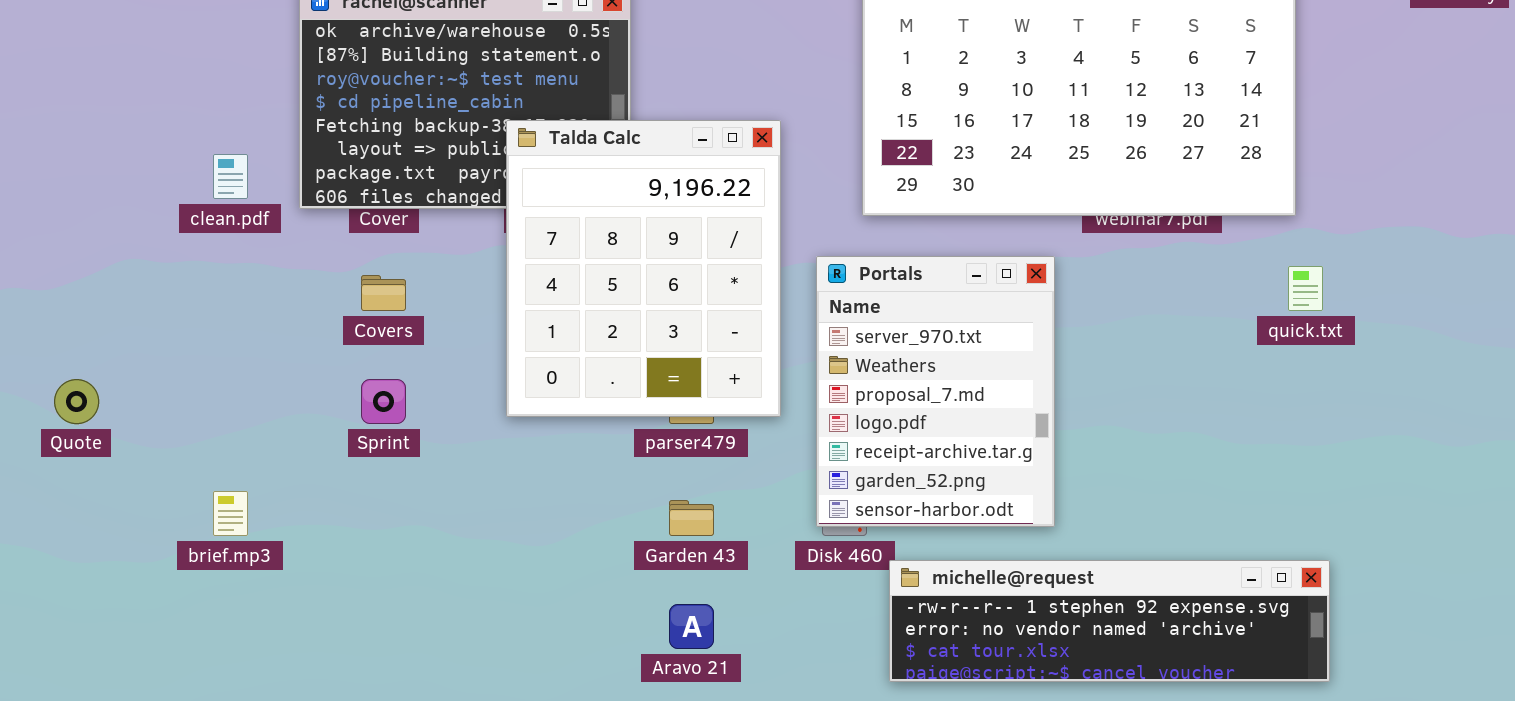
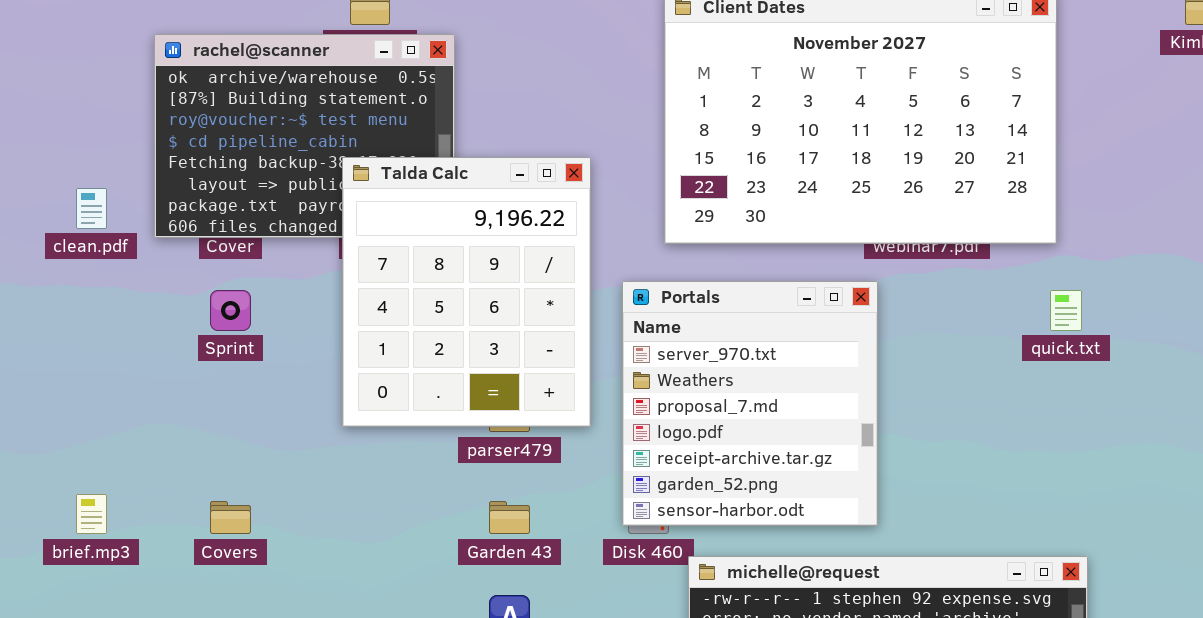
Portals: [816,256,1055,527] -> [622,281,878,526], resized
Covers: [361,275,406,311] -> [210,501,251,534], moved
Sprint: [361,379,406,424] -> [210,290,251,331], moved

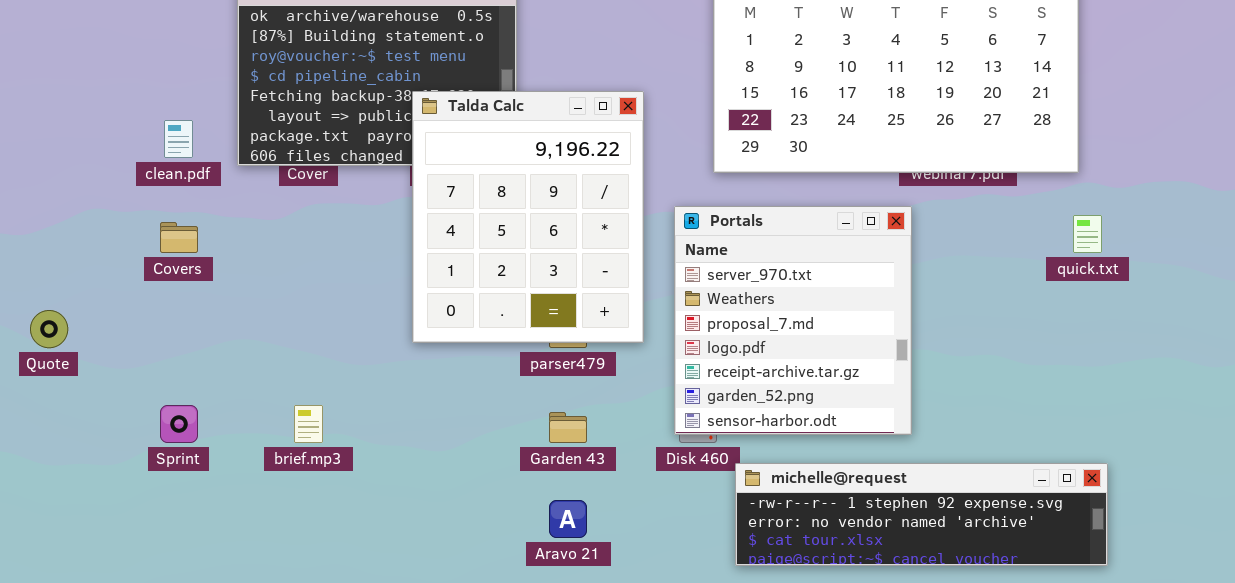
Sprint: [210,290,251,331] -> [160,405,198,443], moved
brief.mp3: [76,494,107,534] -> [294,405,323,443], moved
Covers: [210,501,251,534] -> [160,222,198,253], moved

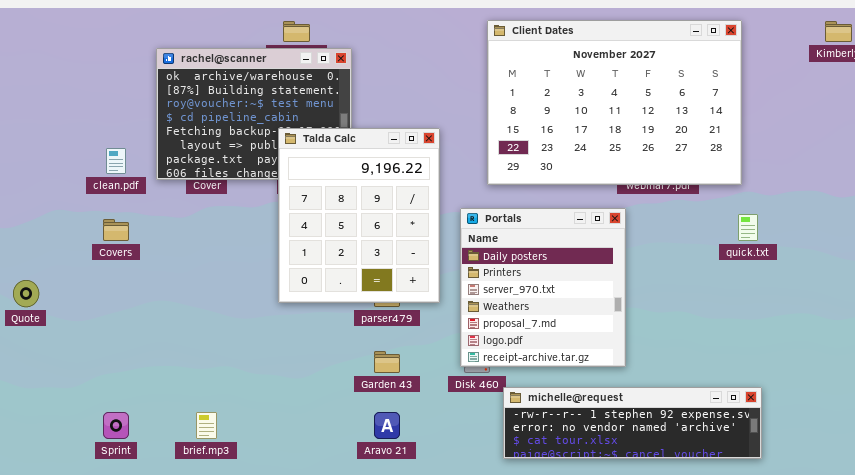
Portals: [674,206,912,435] -> [460,208,626,367], scrolled up 2 rows
Sprint: [160,405,198,443] -> [103,412,129,439], moved
brief.mp3: [294,405,323,443] -> [196,412,217,439], moved

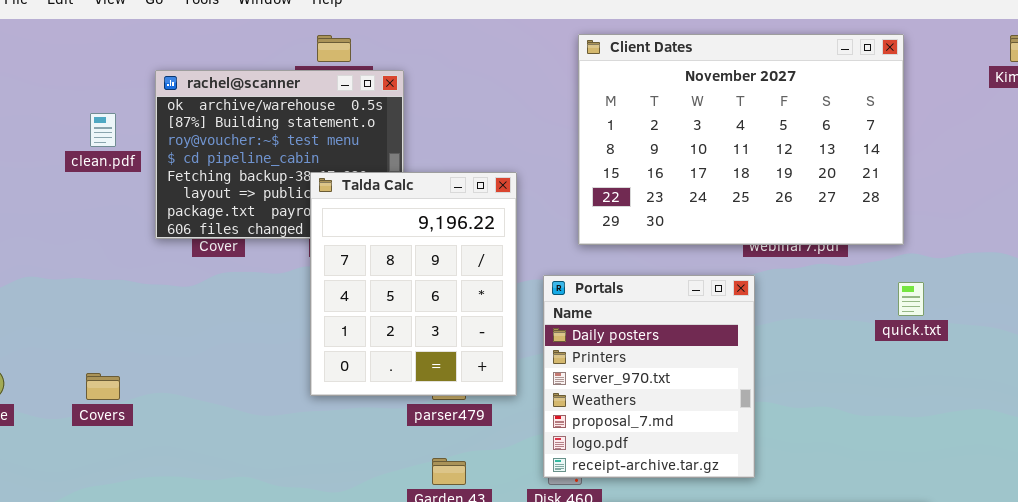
clean.pdf: [106,148,126,174] -> [90,113,116,147], moved
Covers: [103,219,129,241] -> [86,373,120,400], moved

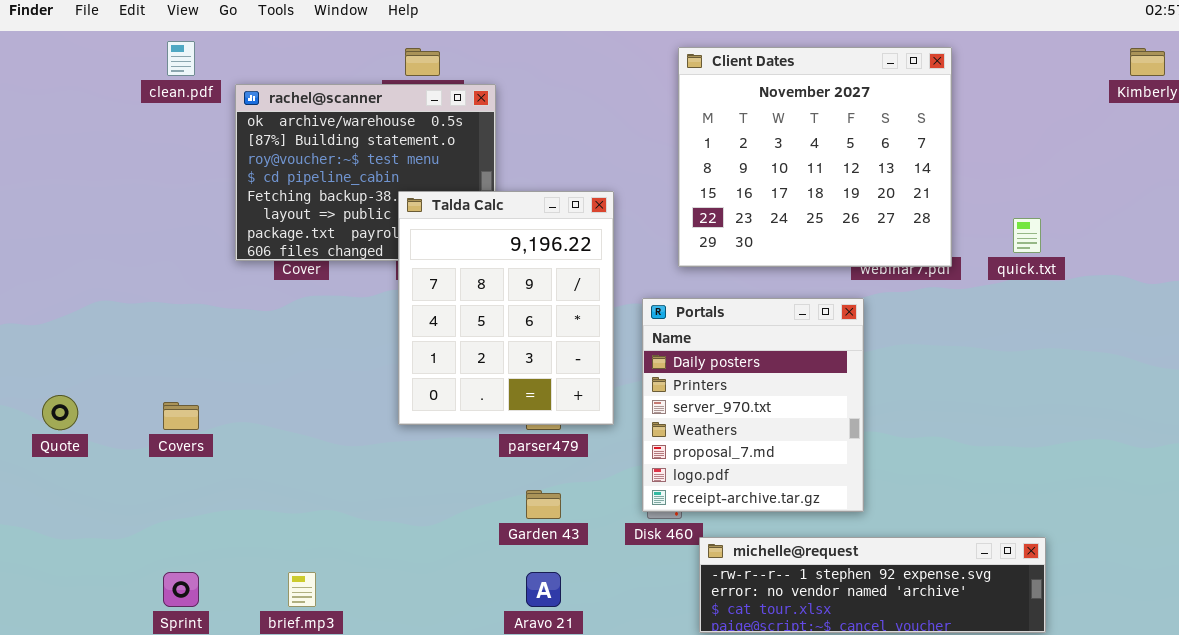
Client Dates: [578,34,904,245] -> [678,47,952,267], resized
clean.pdf: [90,113,116,147] -> [167,41,195,76], moved
quick.txt: [898,282,924,316] -> [1013,218,1041,253], moved

